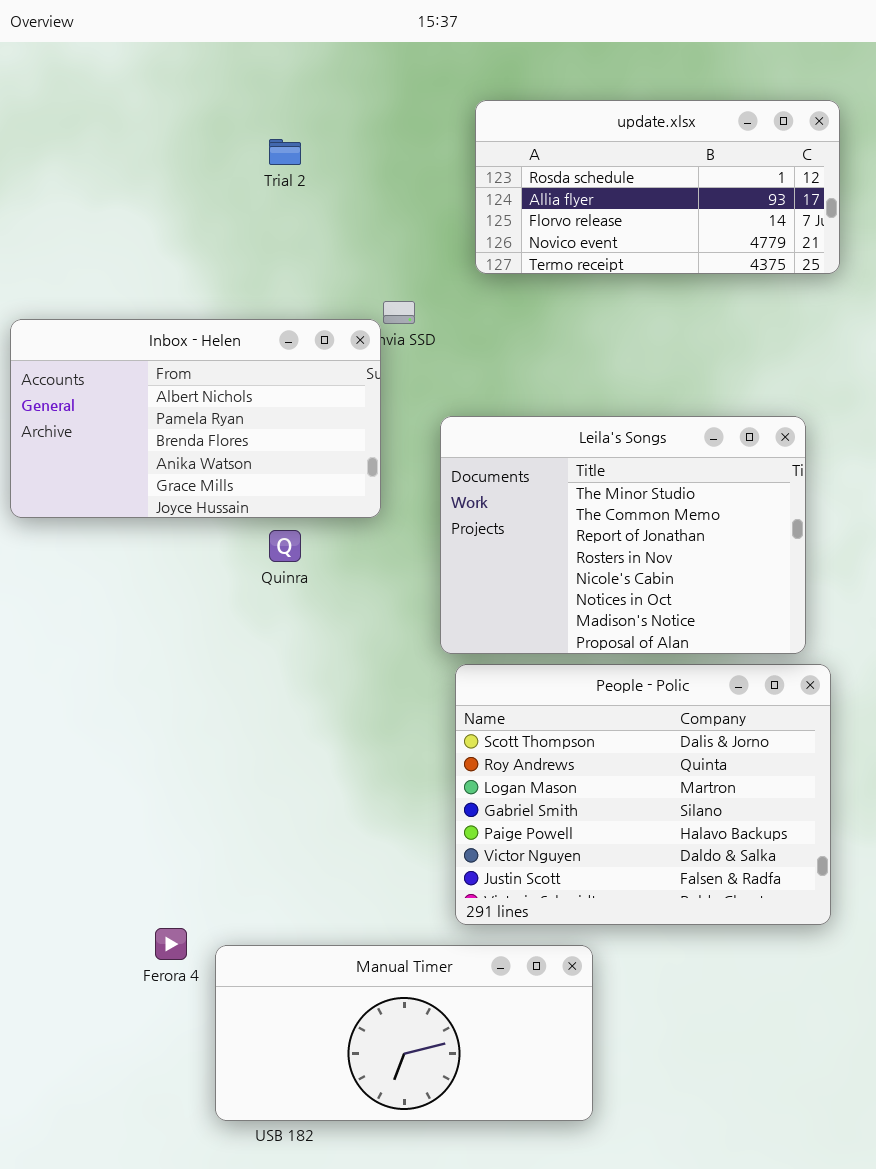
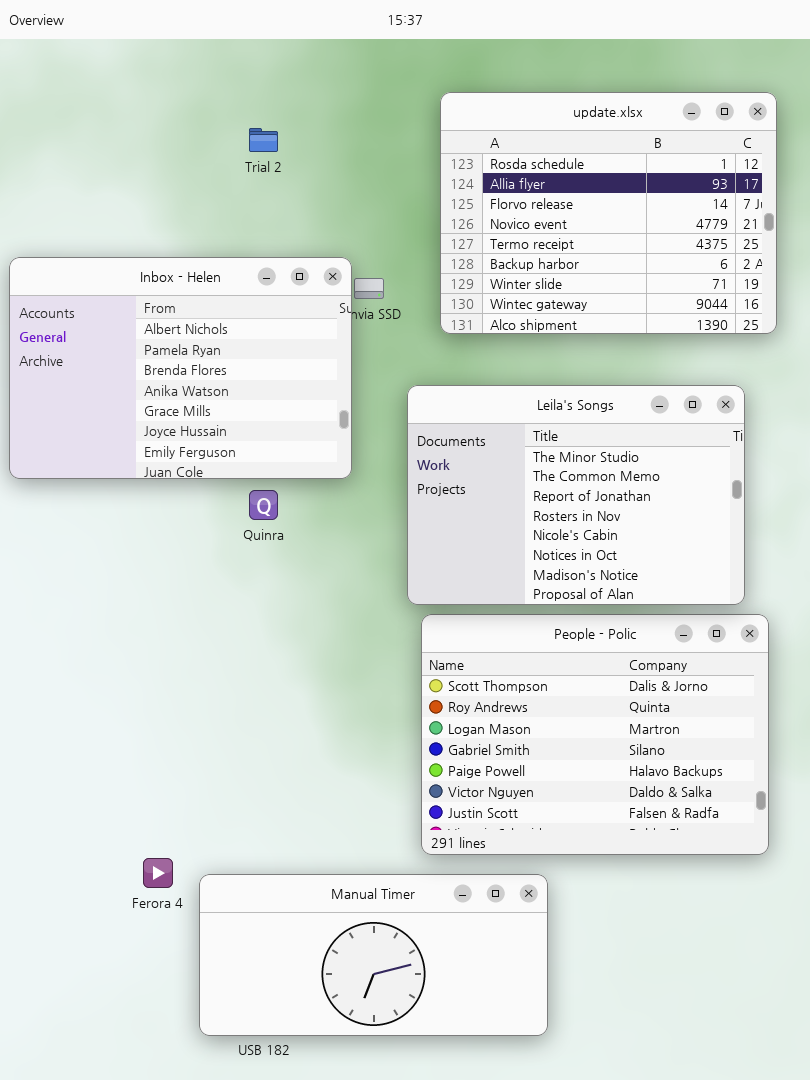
update.xlsx: [475,100,840,274] -> [440,92,777,334], resized
Inbox - Helen: [10,319,381,518] -> [9,257,352,479], resized

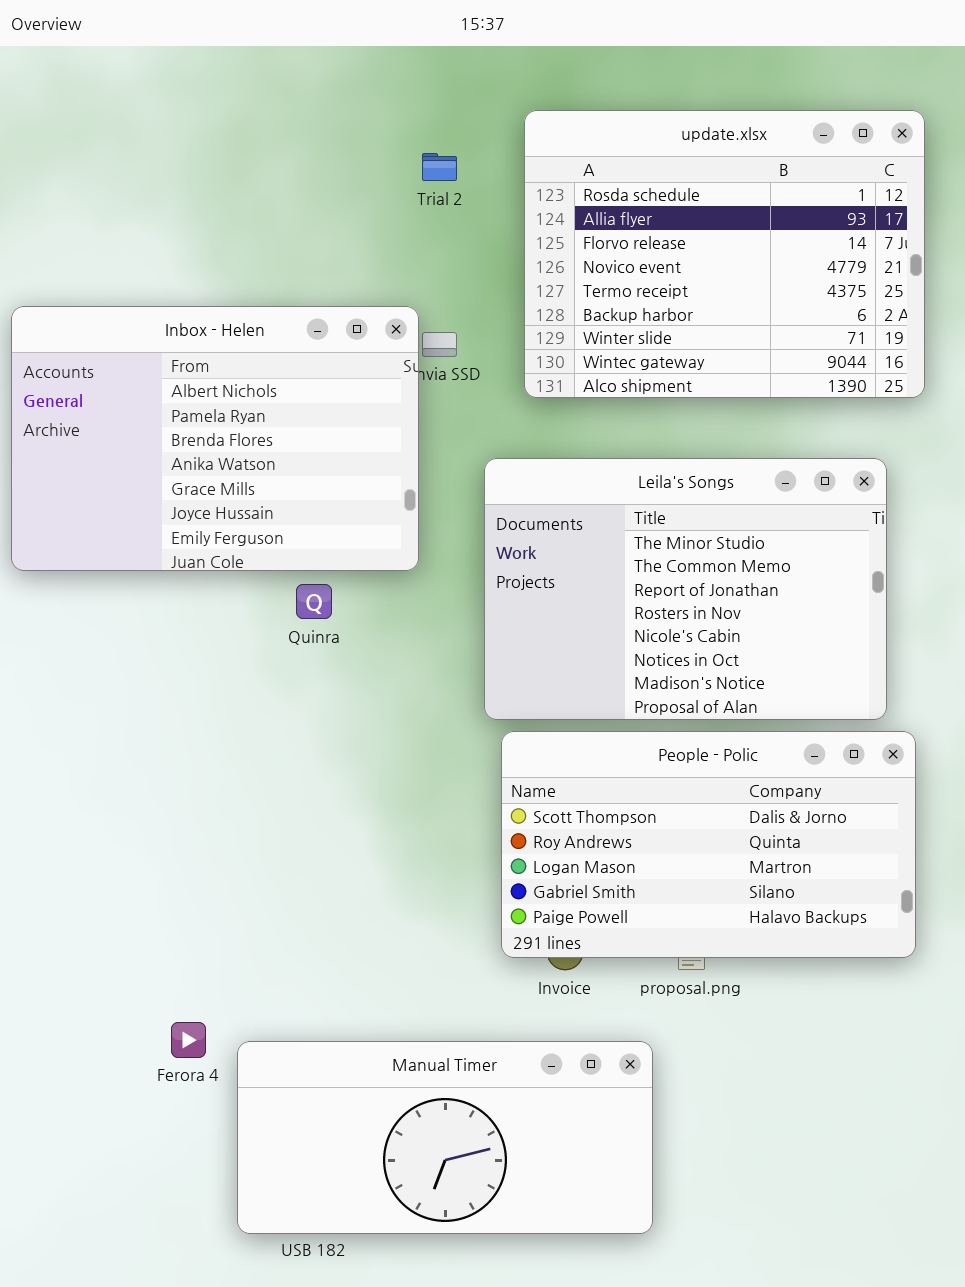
Trial 2: [249,128,278,152] -> [422,153,457,181], moved
People - Polic: [421,614,769,855] -> [501,731,916,958], resized

